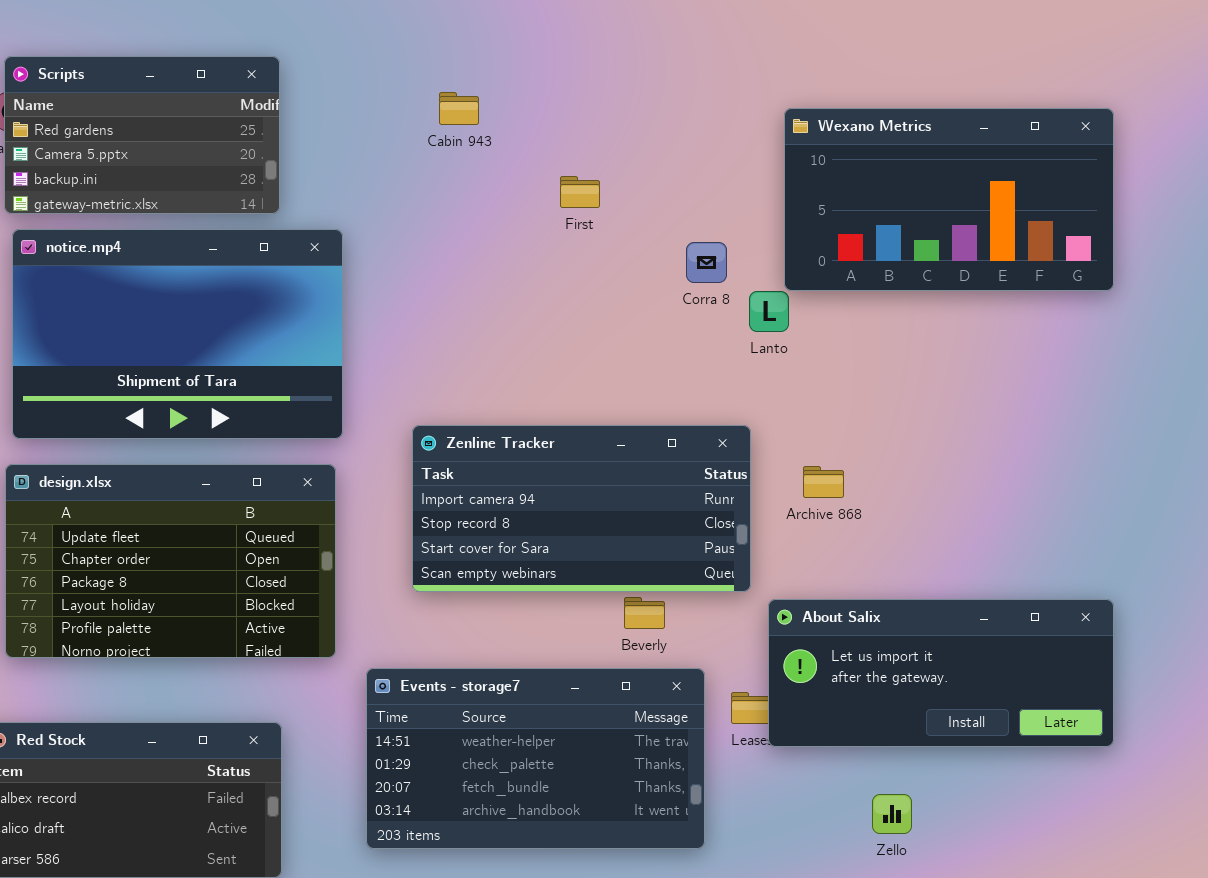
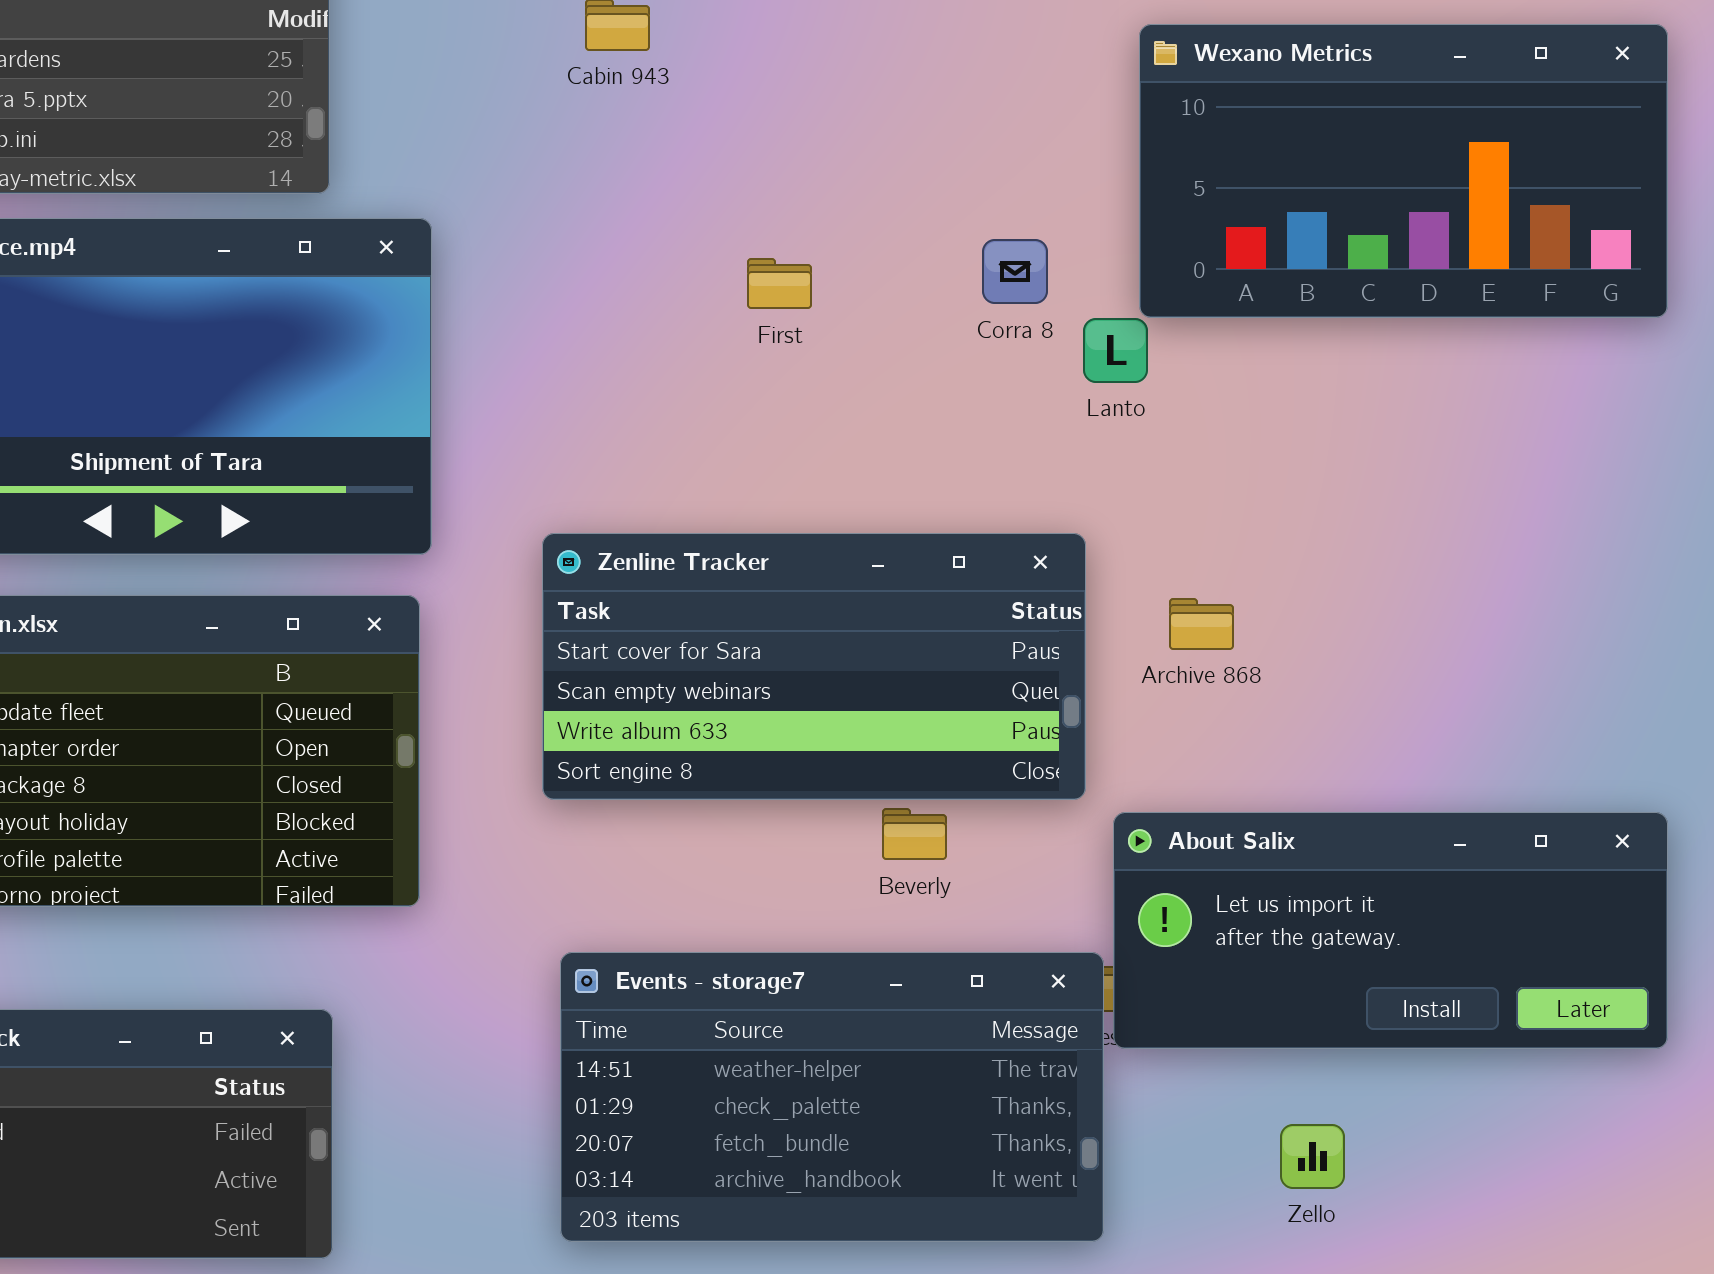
First: [560,176,600,208] -> [747,258,812,309], moved
Zenline Tracker: [412,425,751,592] -> [542,533,1086,800], scrolled down 2 rows
Events - storage7: [366,668,705,849] -> [560,952,1104,1242], moved

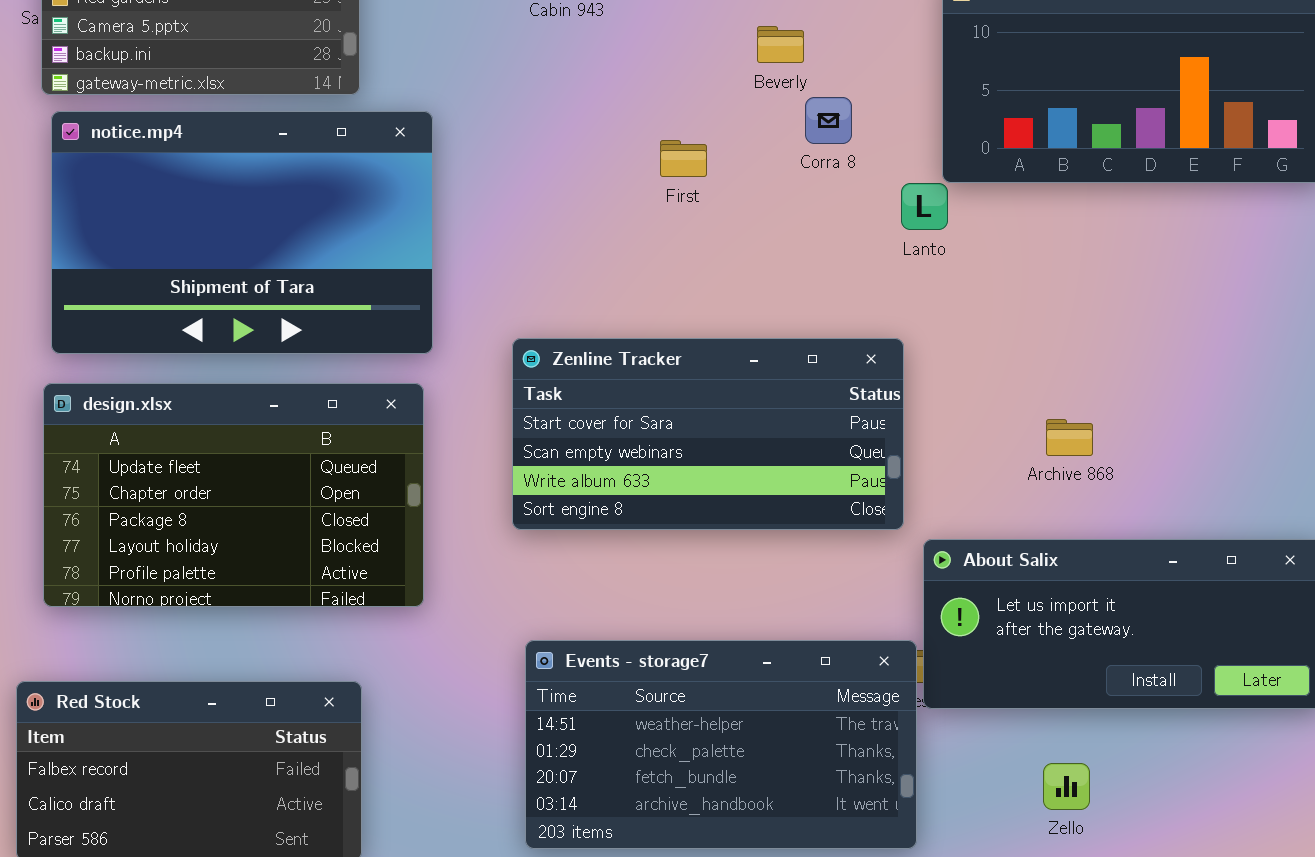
Corra 8: [982,239,1048,304] -> [805,97,852,144], moved
Archive 868: [1169,598,1234,650] -> [1046,419,1093,456], moved
Beverly: [882,808,947,860] -> [757,26,804,63], moved

